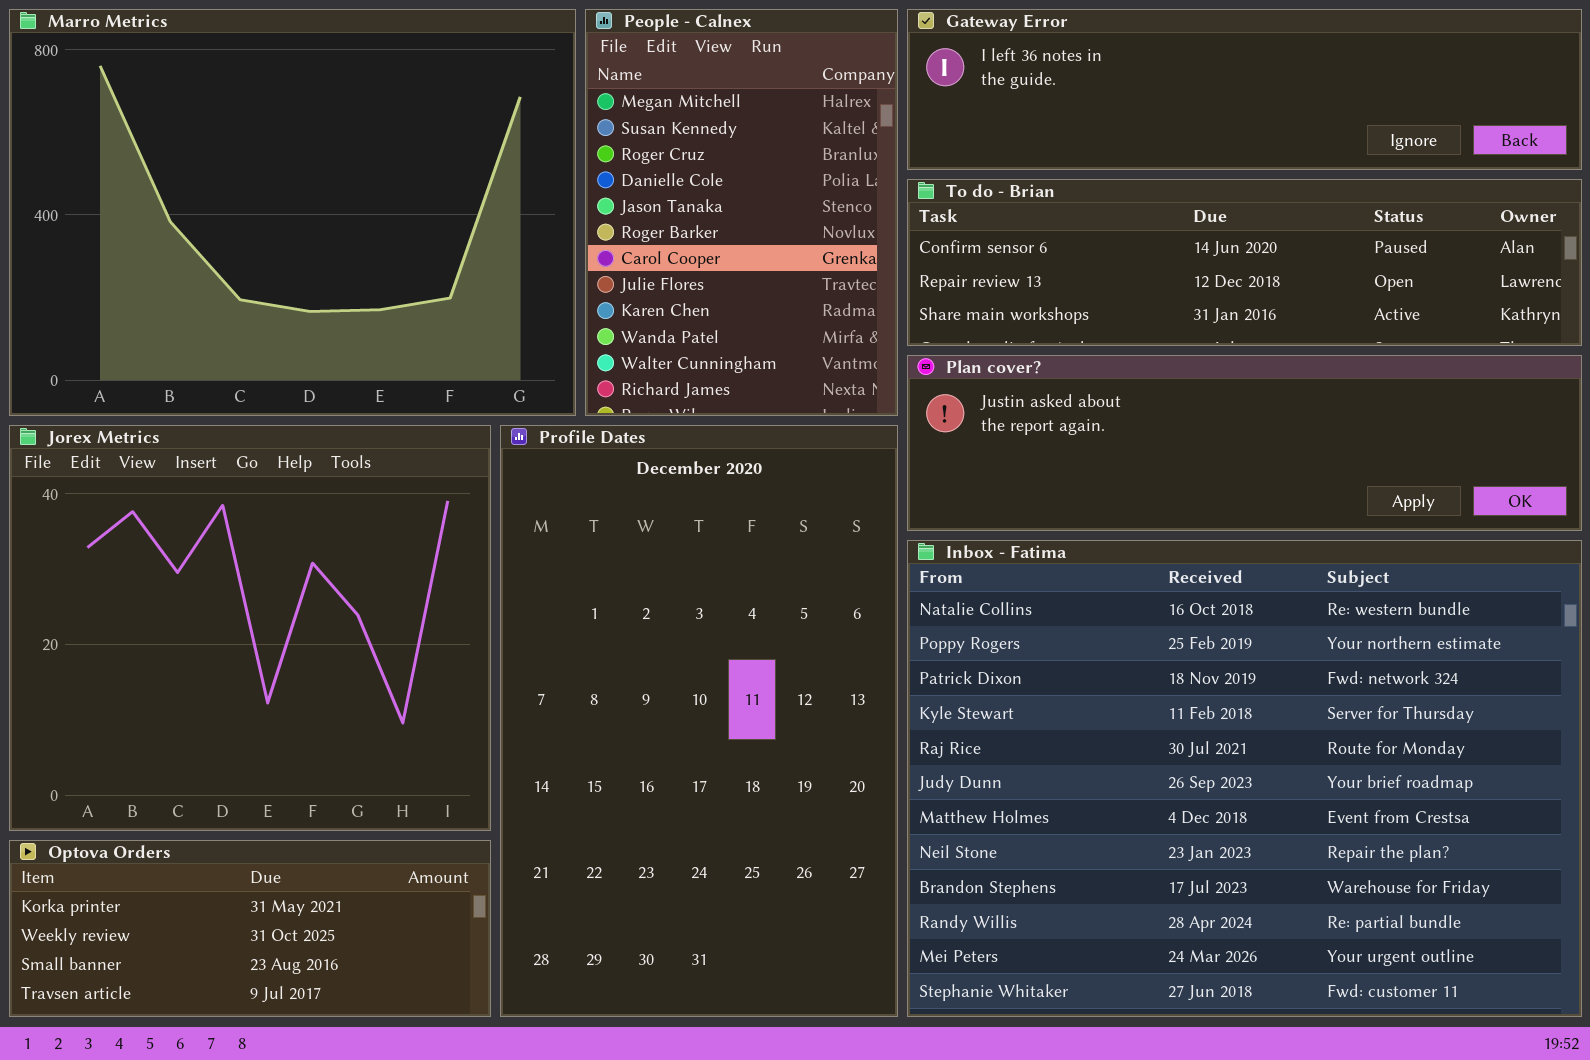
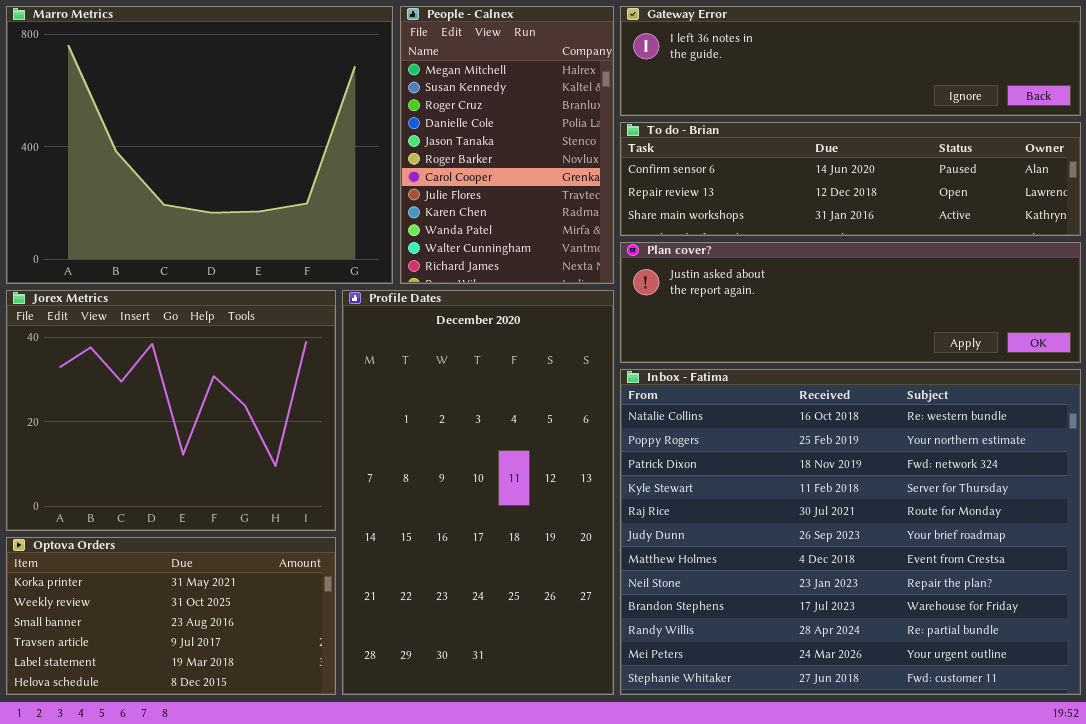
Jorex Metrics: [9,425,491,831] -> [6,290,336,531], resized
Optova Orders: [9,840,491,1017] -> [6,537,336,695], resized

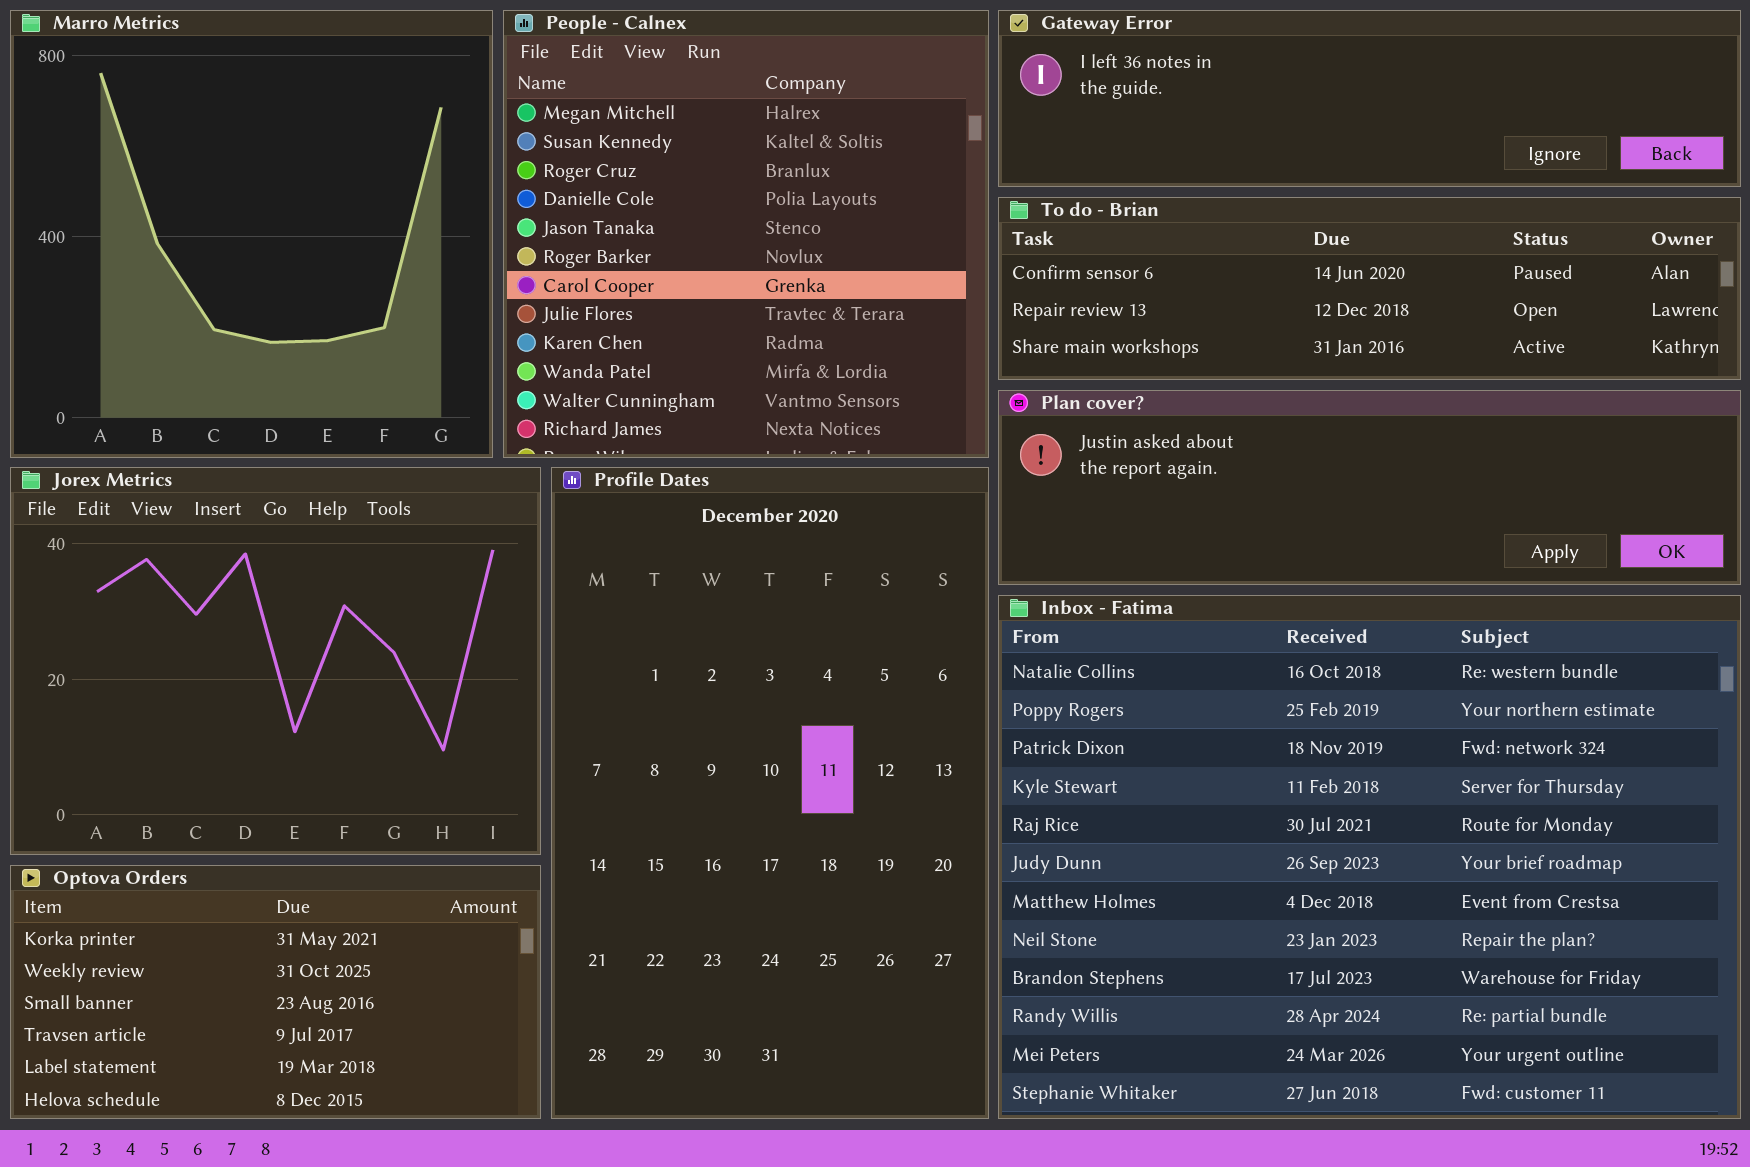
Marro Metrics: [6,6,393,284] -> [10,10,493,458], resized
People - Calnex: [400,6,614,284] -> [503,10,989,458], resized

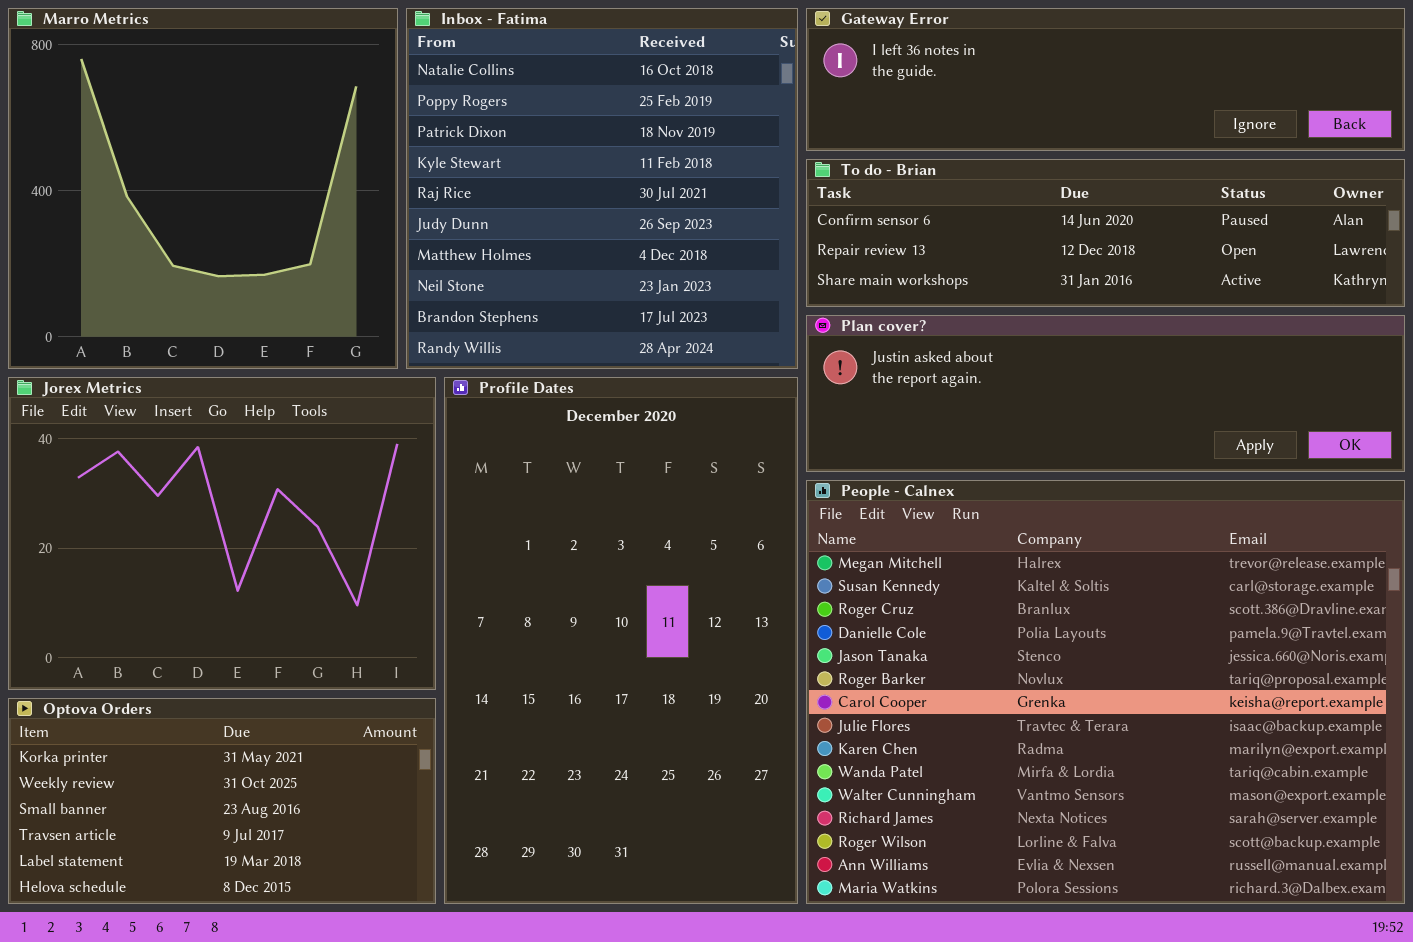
People - Calnex: [503,10,989,458] -> [806,480,1405,904], moved, resized
Inbox - Fatima: [998,595,1741,1119] -> [406,8,798,369], moved, resized

